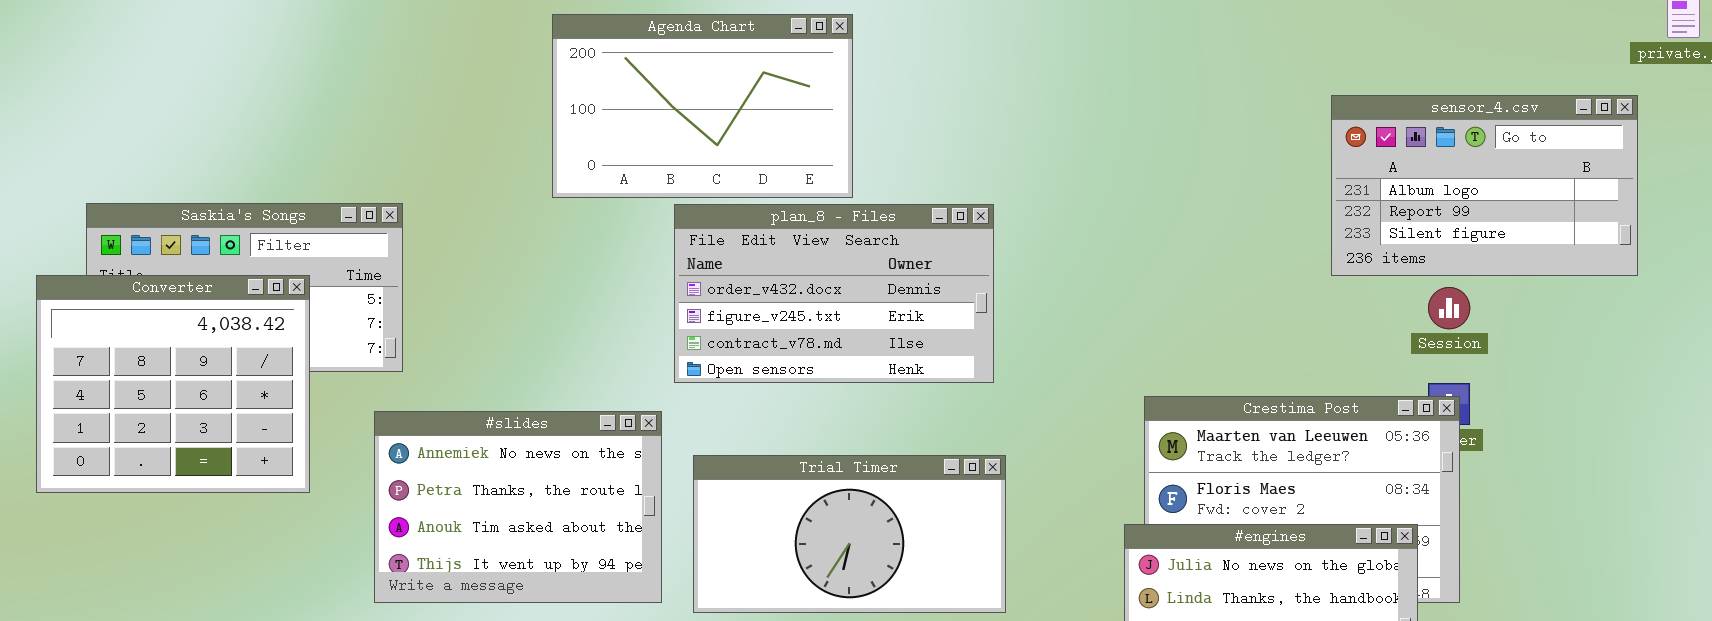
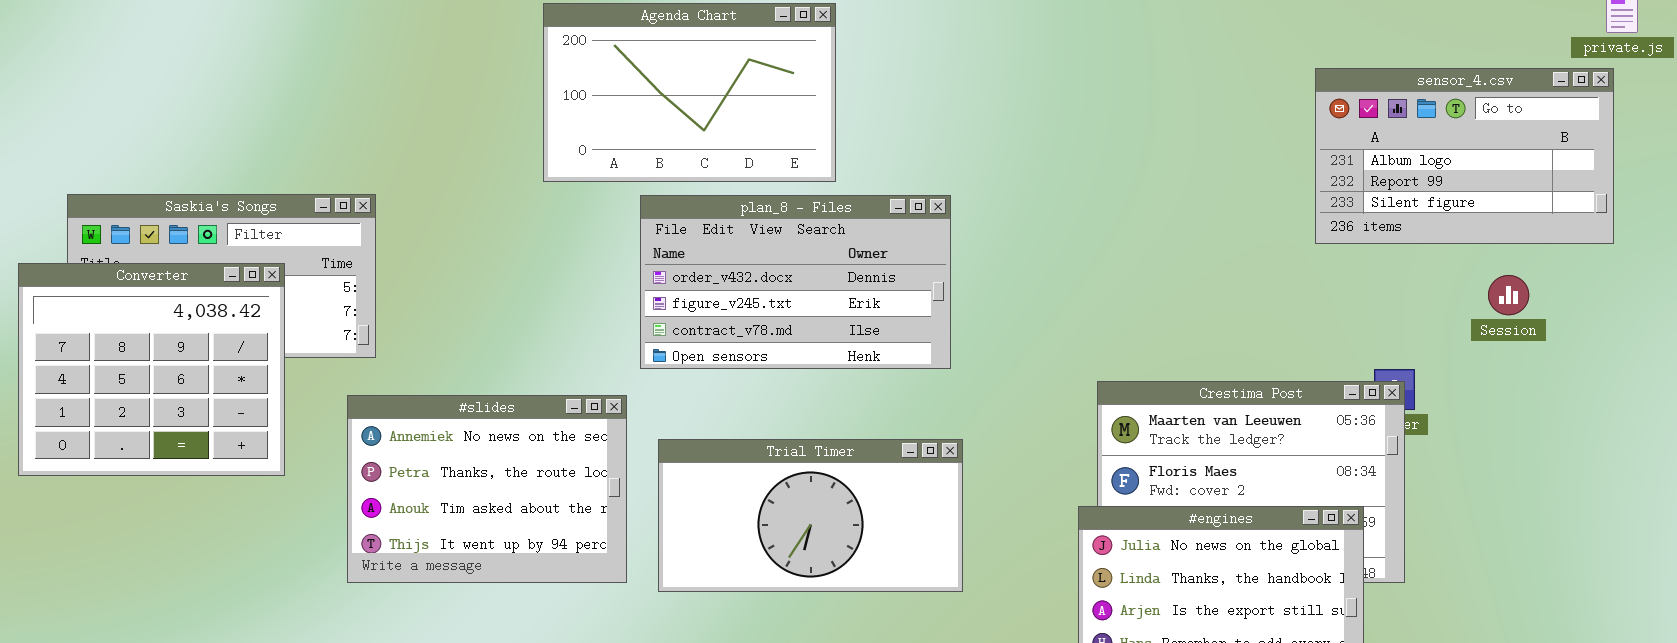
Agenda Chart: [552,14,853,198] -> [543,3,836,182], moved
sensor_4.csv: [1331,95,1638,276] -> [1315,68,1614,244], moved
Session: [1428,287,1470,329] -> [1488,275,1529,315], moved

